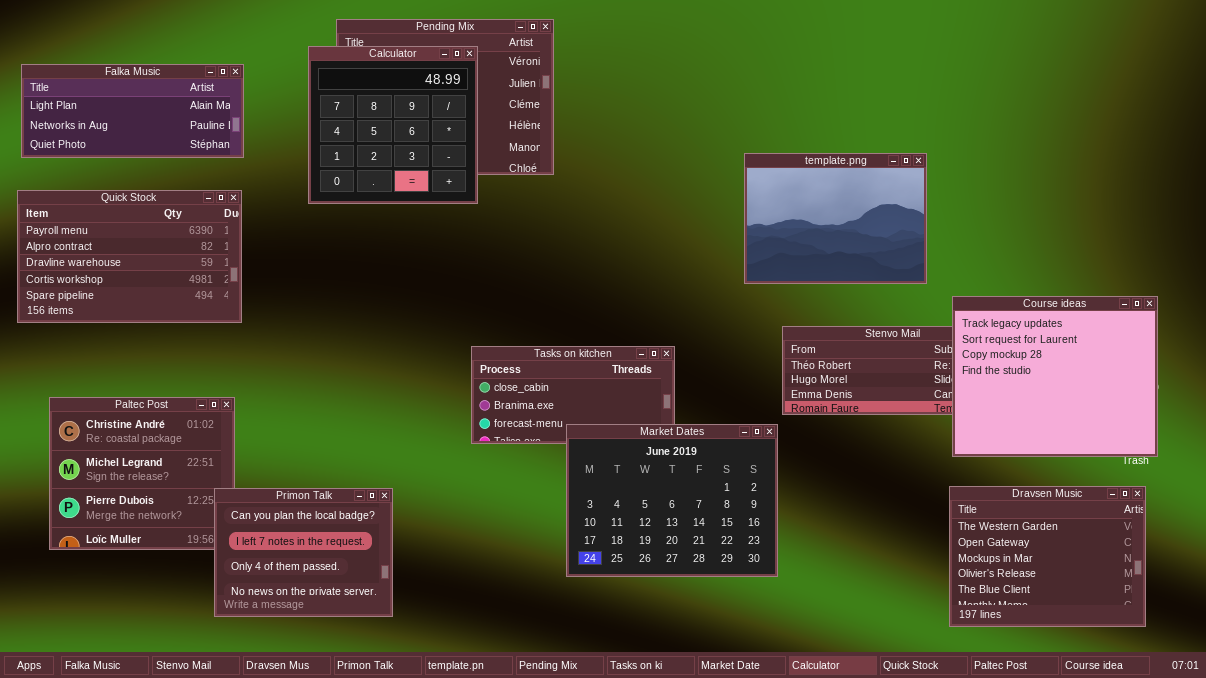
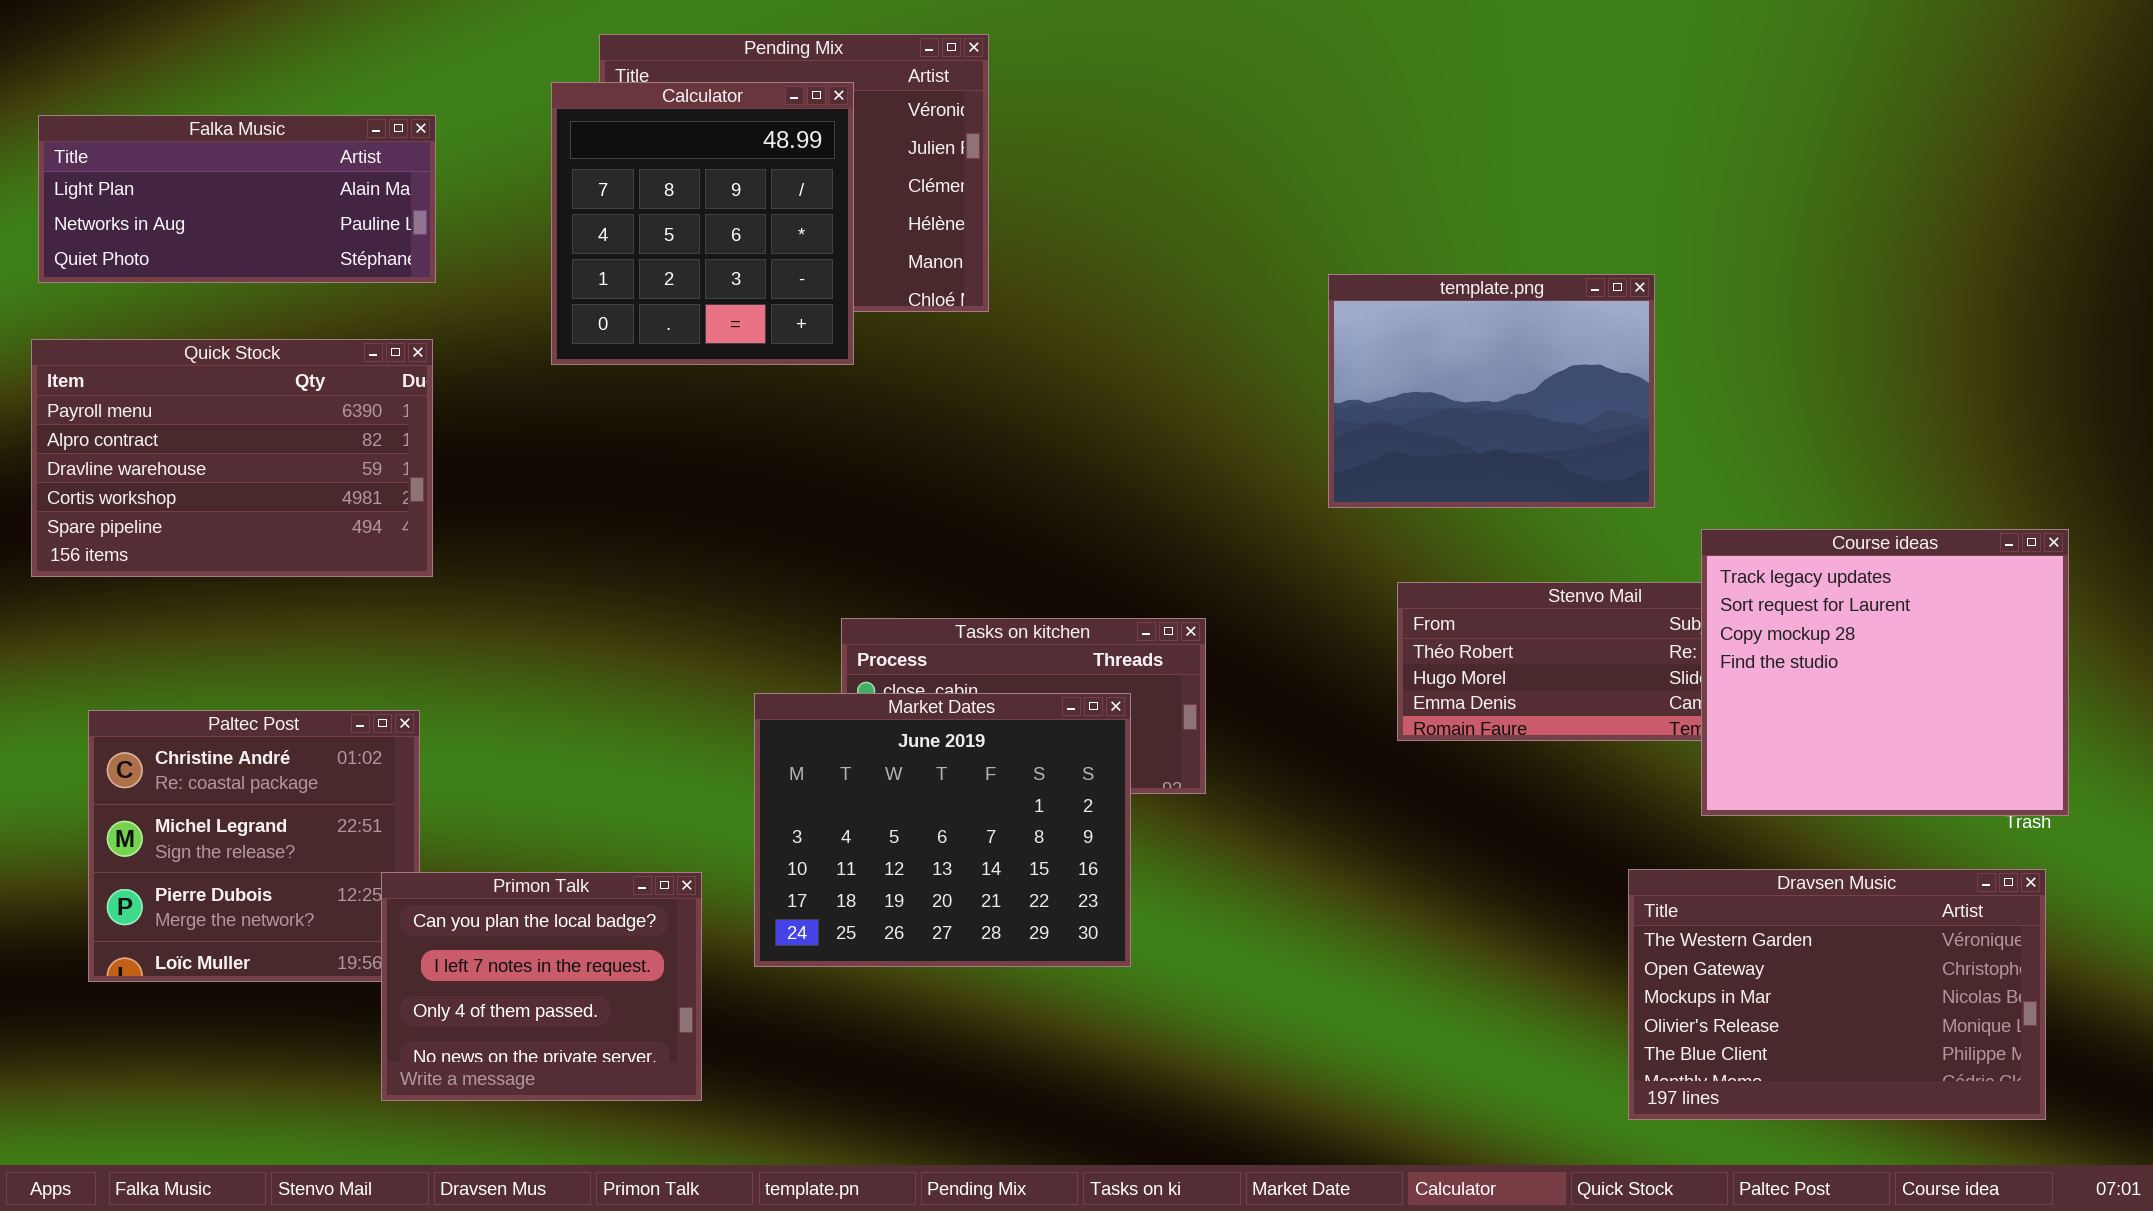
Market Dates: [566,424,778,577] -> [754,693,1131,967], moved
Dravsen Music: [949,486,1146,627] -> [1628,869,2046,1120], resized

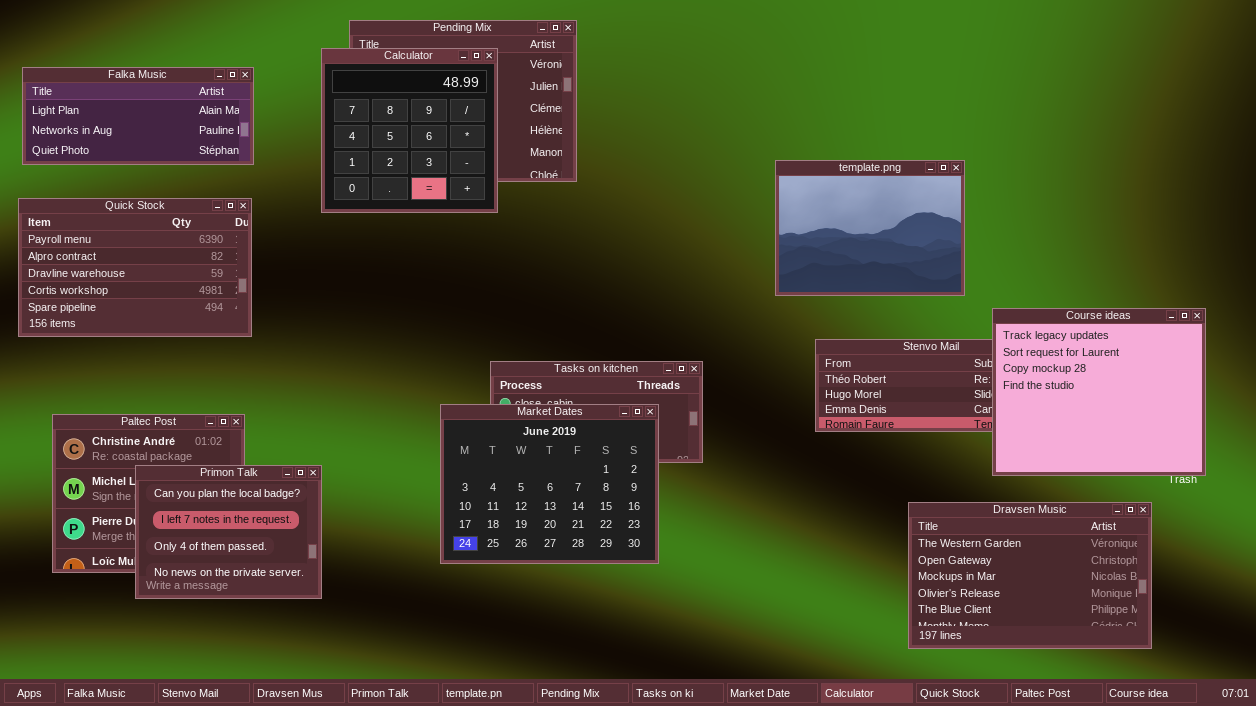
Dravsen Music: [1628,869,2046,1120] -> [908,502,1152,649], moved
Primon Talk: [381,872,702,1101] -> [135,465,322,599], moved

